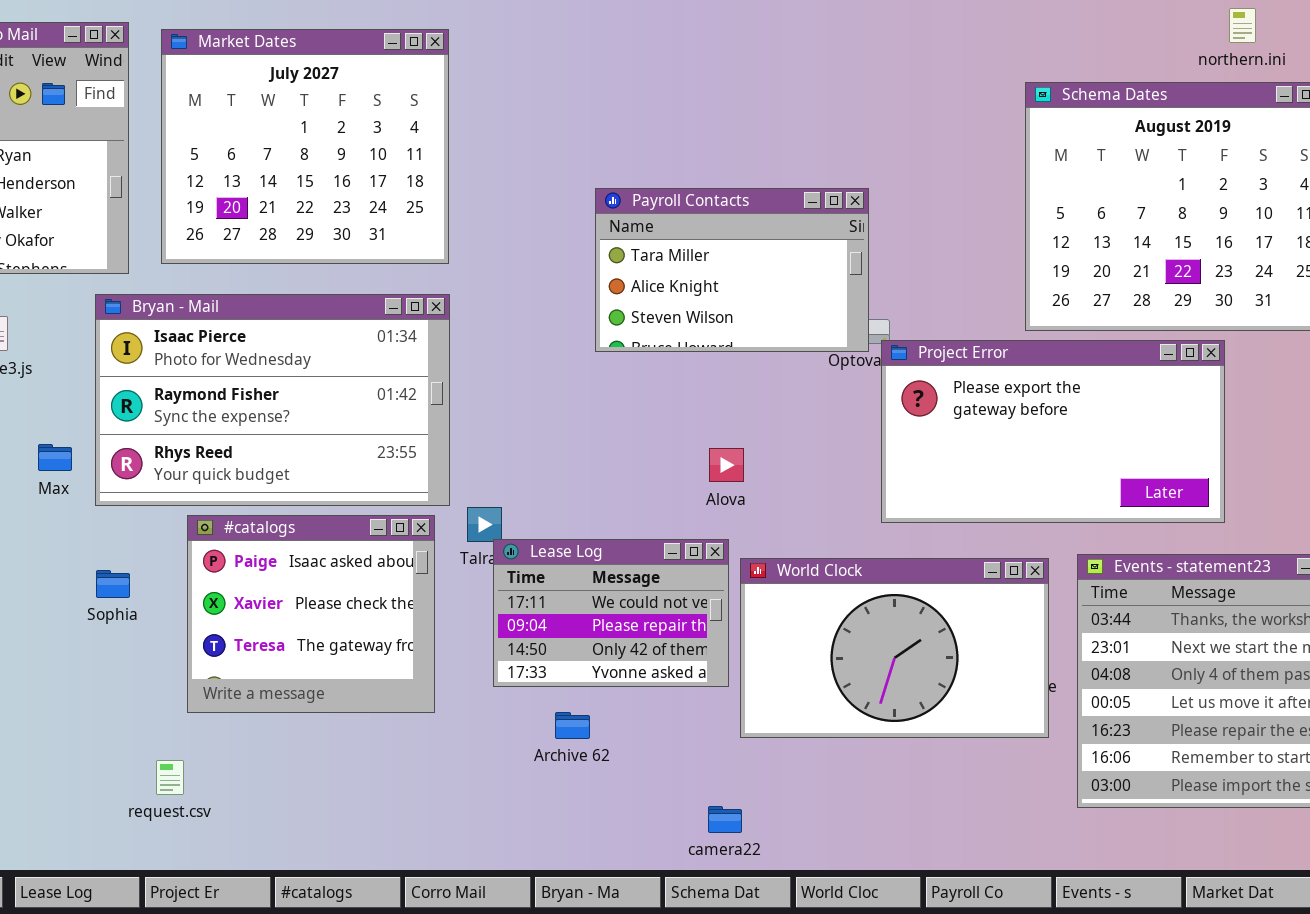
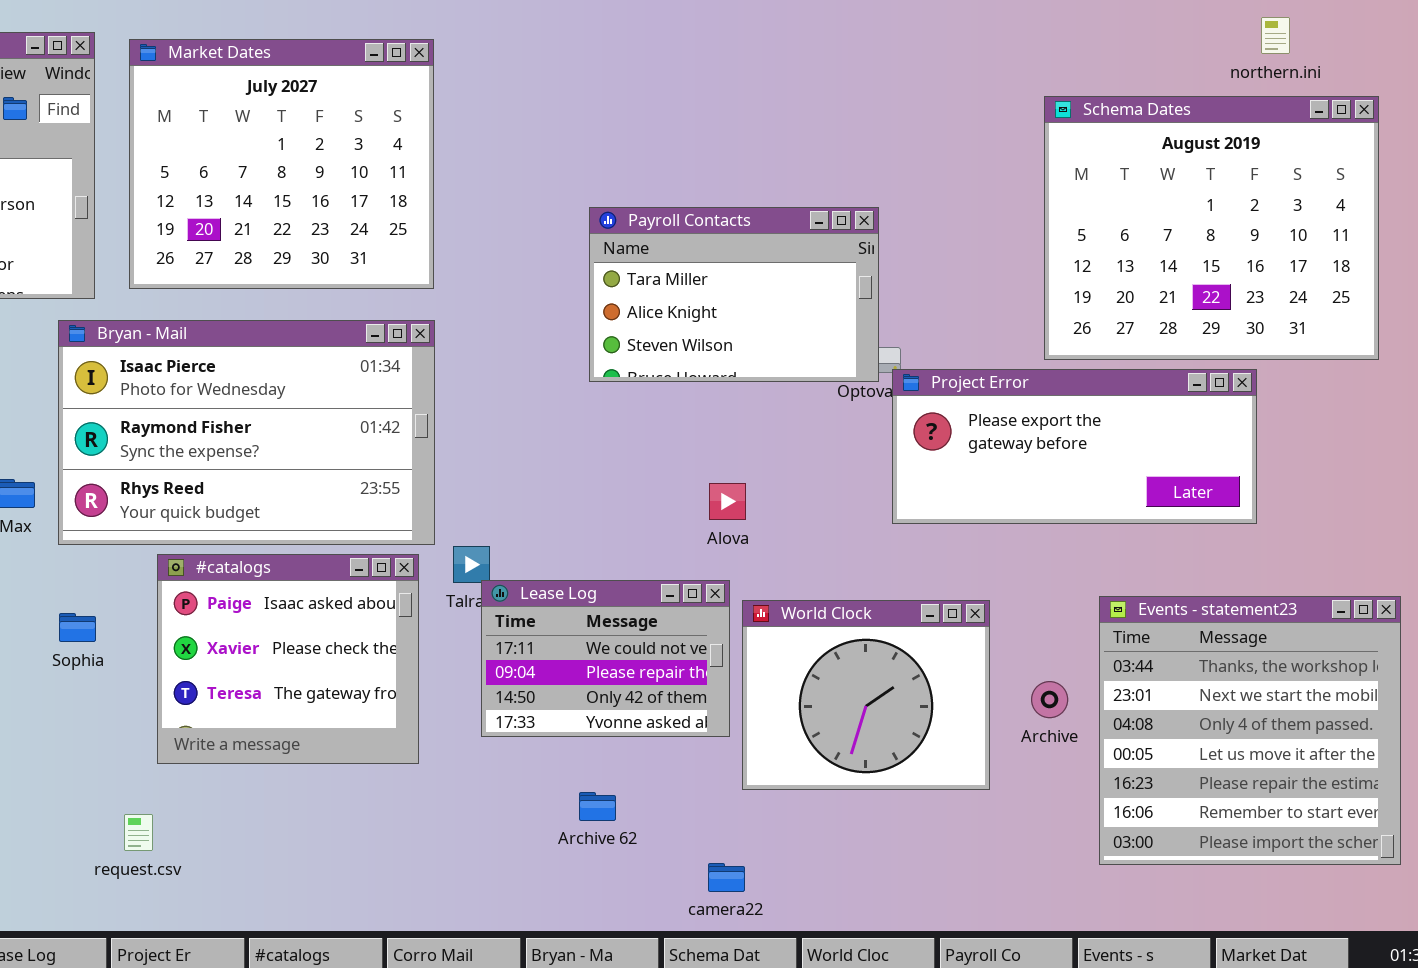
Project Error: [881,340,1225,523] -> [892,369,1257,524], resized
World Clock: [740,558,1049,738] -> [742,600,990,790], resized
Archive 62: [555,712,590,739] -> [579,792,616,821], moved

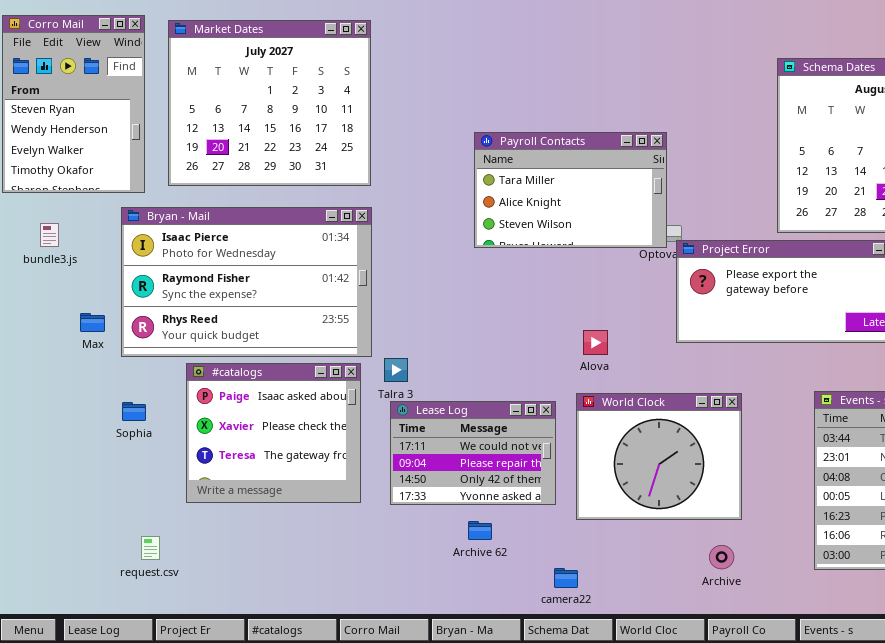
Alova: [709,483,746,520] -> [583,330,608,355], moved
Lease Log: [481,580,730,737] -> [390,401,556,505], moved
Archive: [1031,681,1068,718] -> [709,545,734,569], moved
request.csv: [124,814,153,851] -> [141,536,160,560], moved

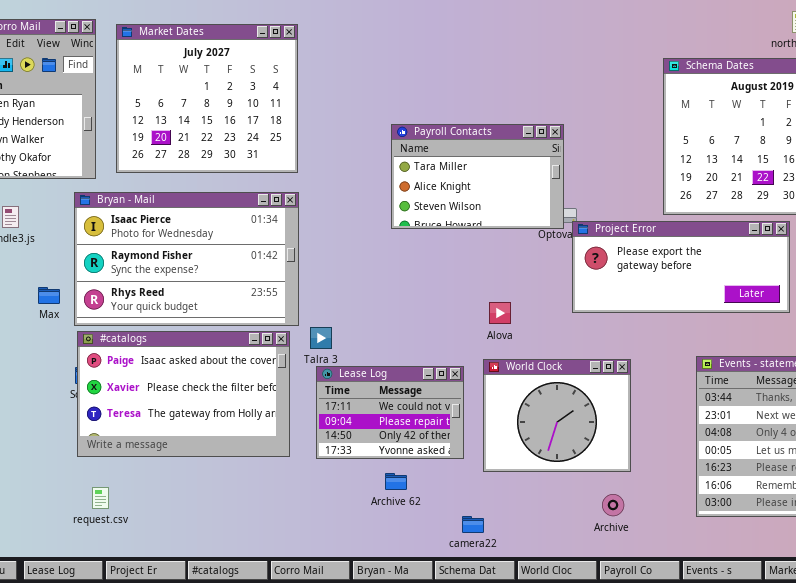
#catalogs: [186,363,361,503] -> [77,331,290,457], resized

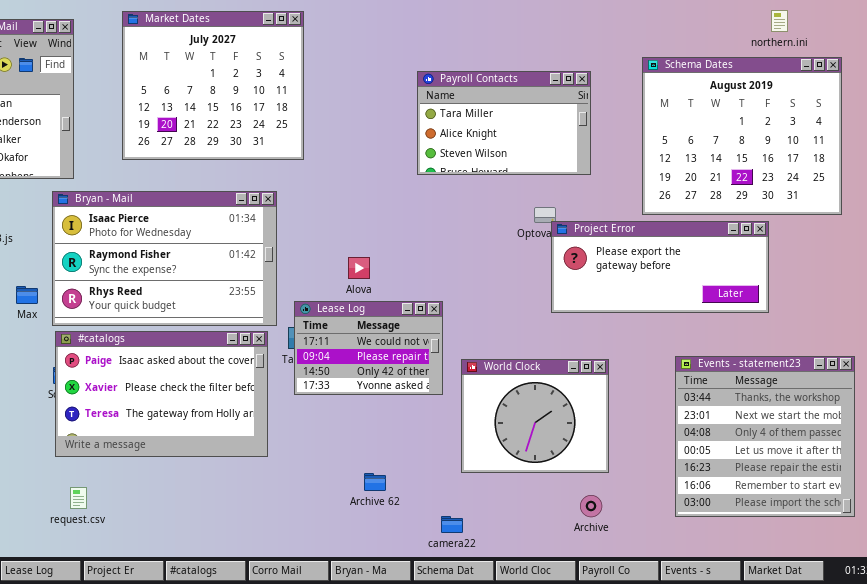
Market Dates: [116,24,298,173] -> [122,11,304,160], moved
Payroll Contacts: [391,124,564,229] -> [417,71,591,175], moved
Alova: [489,302,511,324] -> [348,257,370,279], moved
Lease Log: [316,366,464,459] -> [294,301,443,395], moved

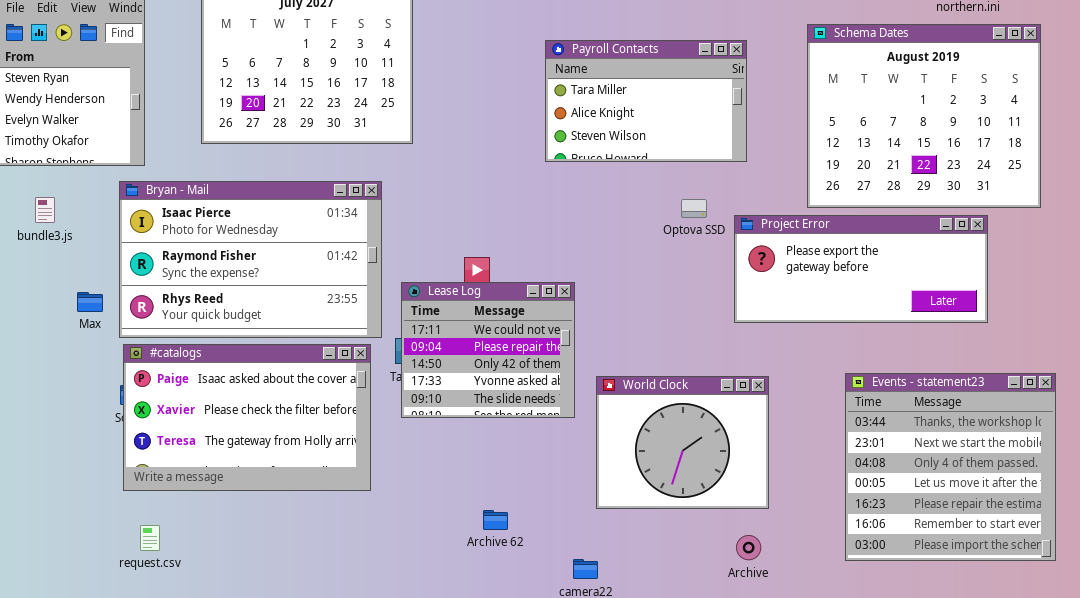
Project Error: [551,221,769,313] -> [734,215,988,323], moved
Lease Log: [294,301,443,395] -> [401,282,575,418], resized

